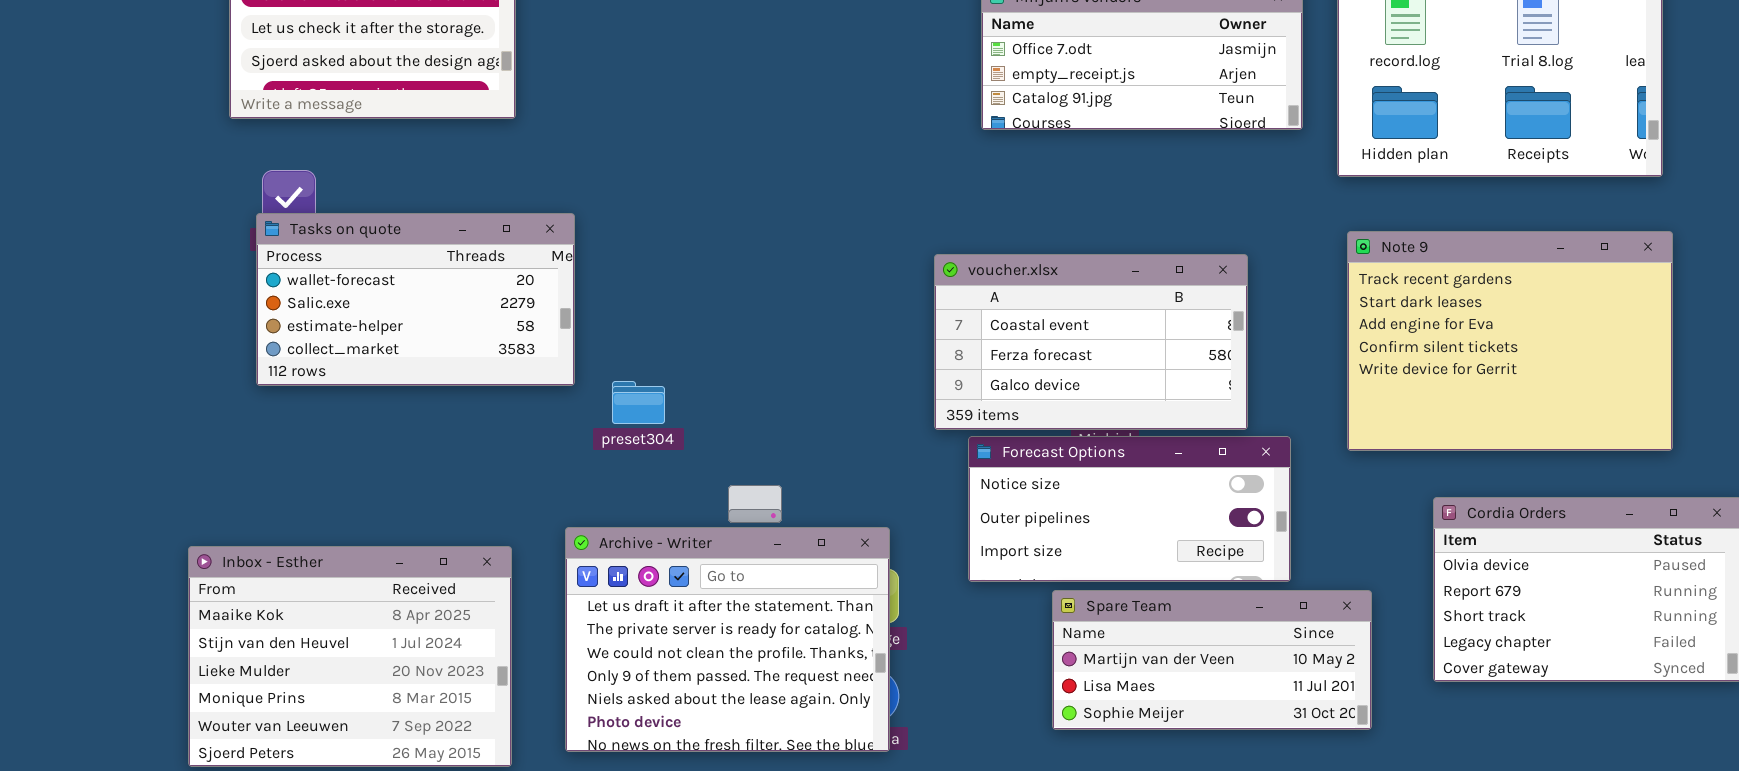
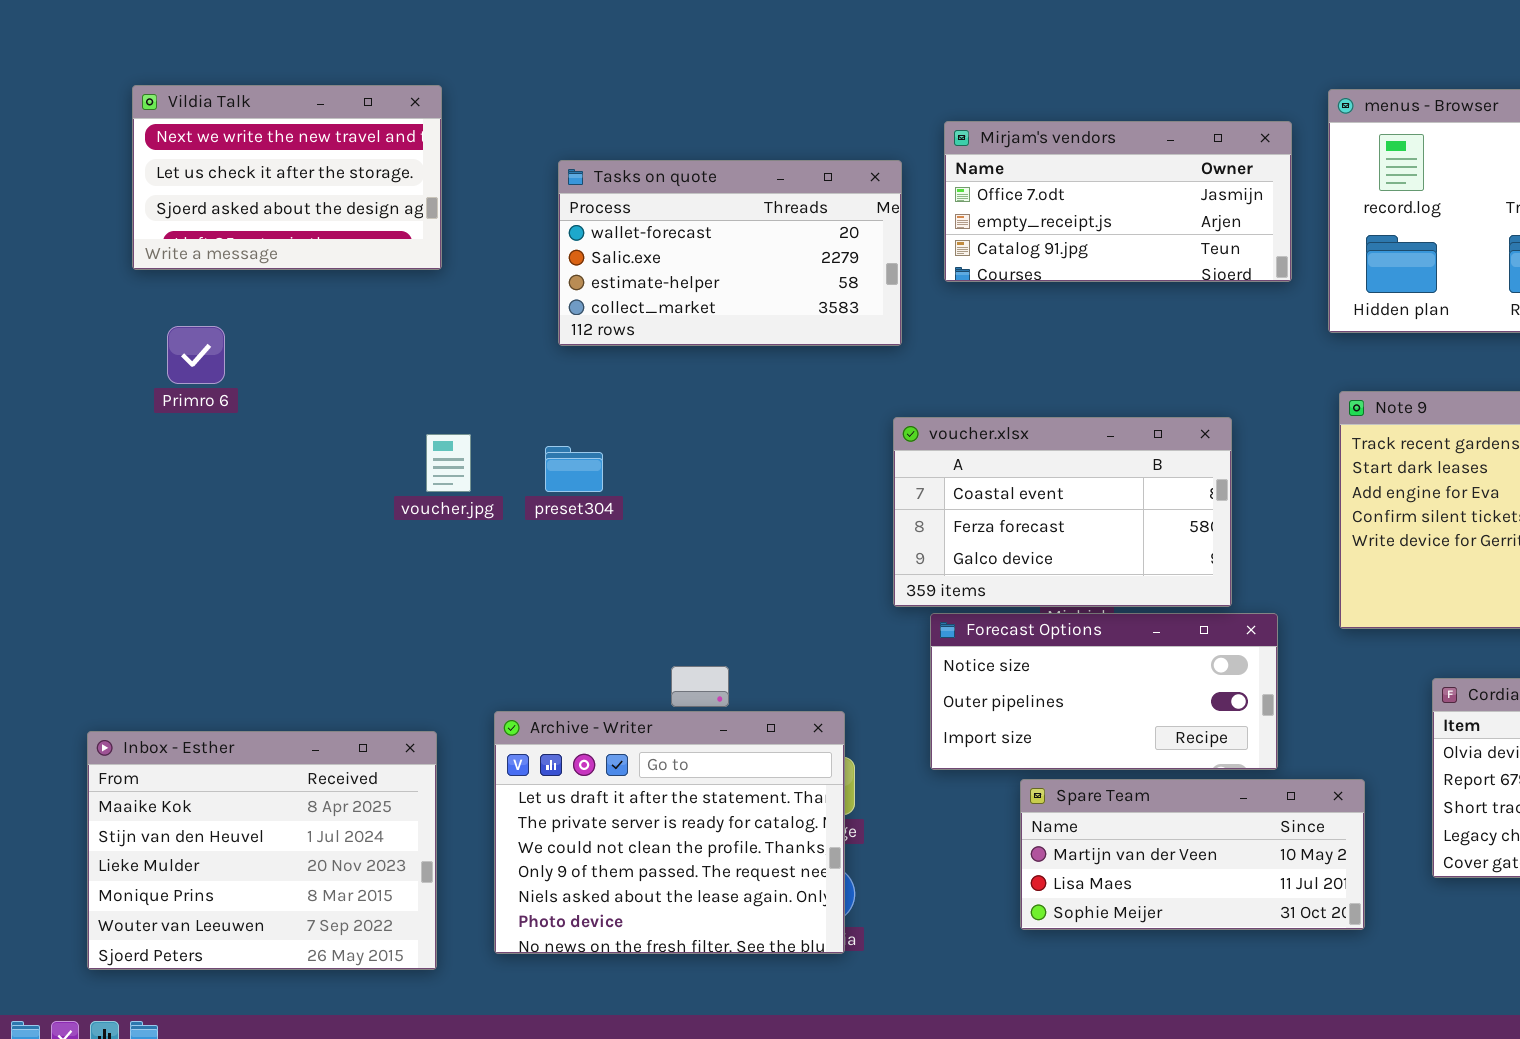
Tasks on quote: [256,213,575,386] -> [558,160,902,346], moved
preset304: [612,381,665,424] -> [545,446,603,492], moved

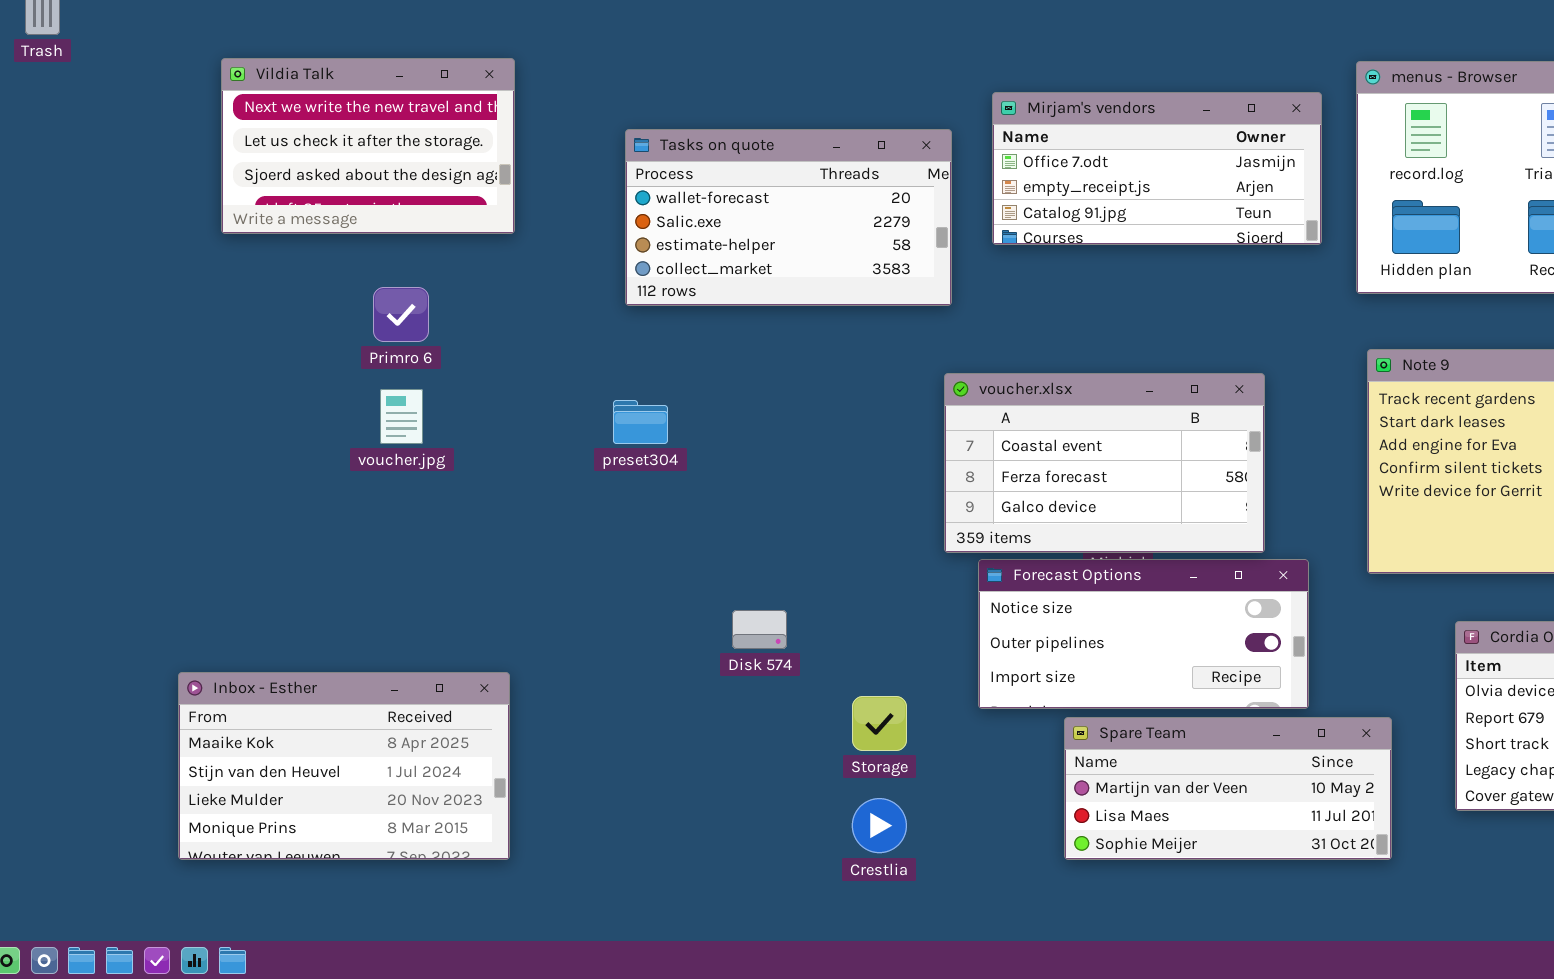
Primro 6: [167,326,225,384] -> [373,287,429,342], moved
voucher.jpg: [426,434,471,492] -> [380,389,423,444], moved
Archive - Writer: [494,711,845,954] -> none, closed
Inbox - Esther: [87,731,437,970] -> [178,672,510,860], resized

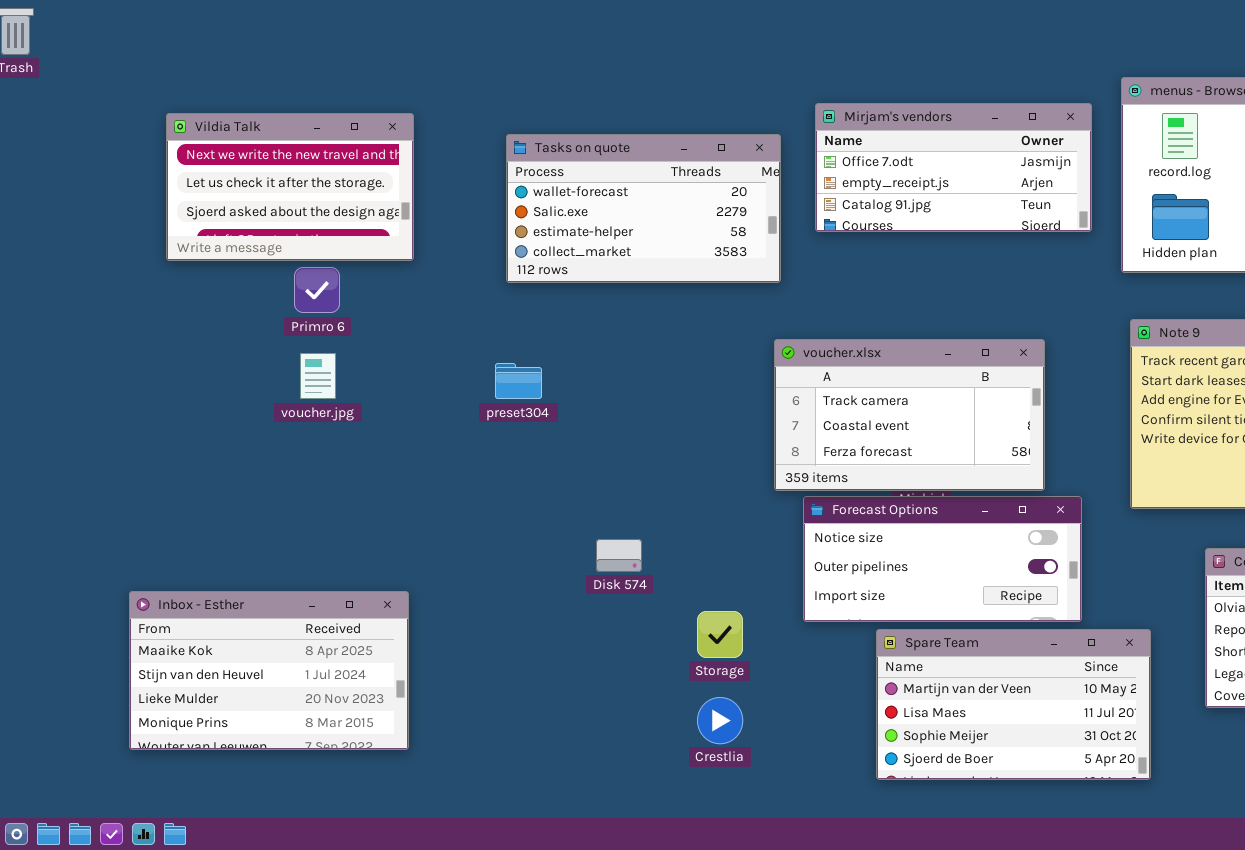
Vildia Talk: [221,58,515,234] -> [166,113,414,261], moved
voucher.xlsx: [944,373,1265,553] -> [774,339,1045,491], scrolled up 1 row
Spare Team: [1064,717,1392,860] -> [876,629,1151,780], resized

